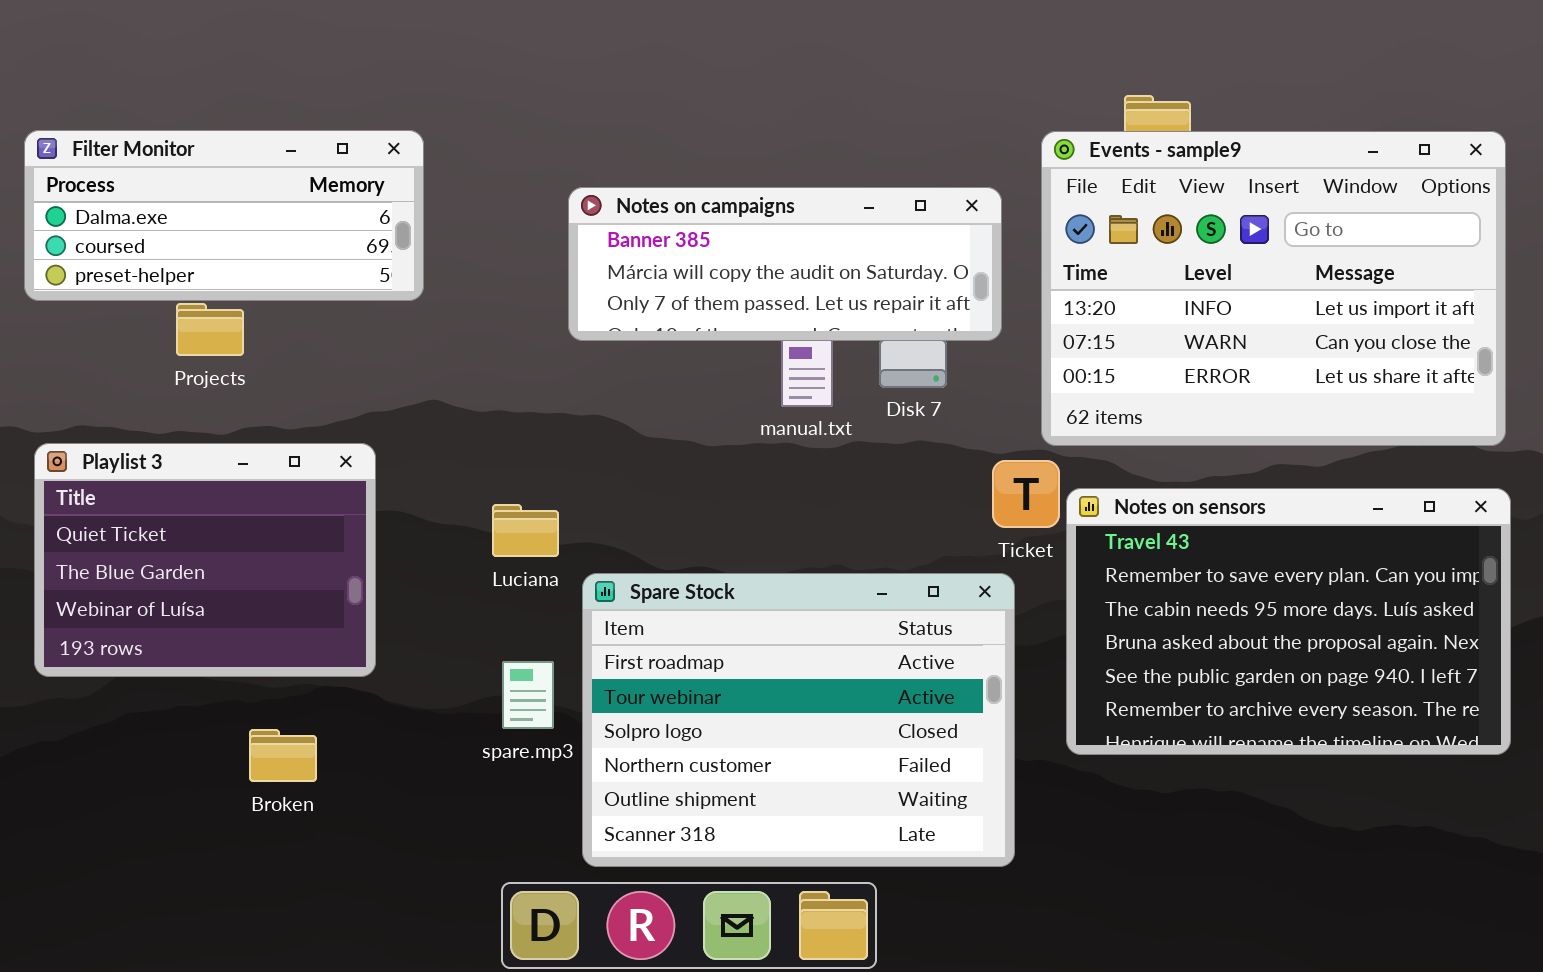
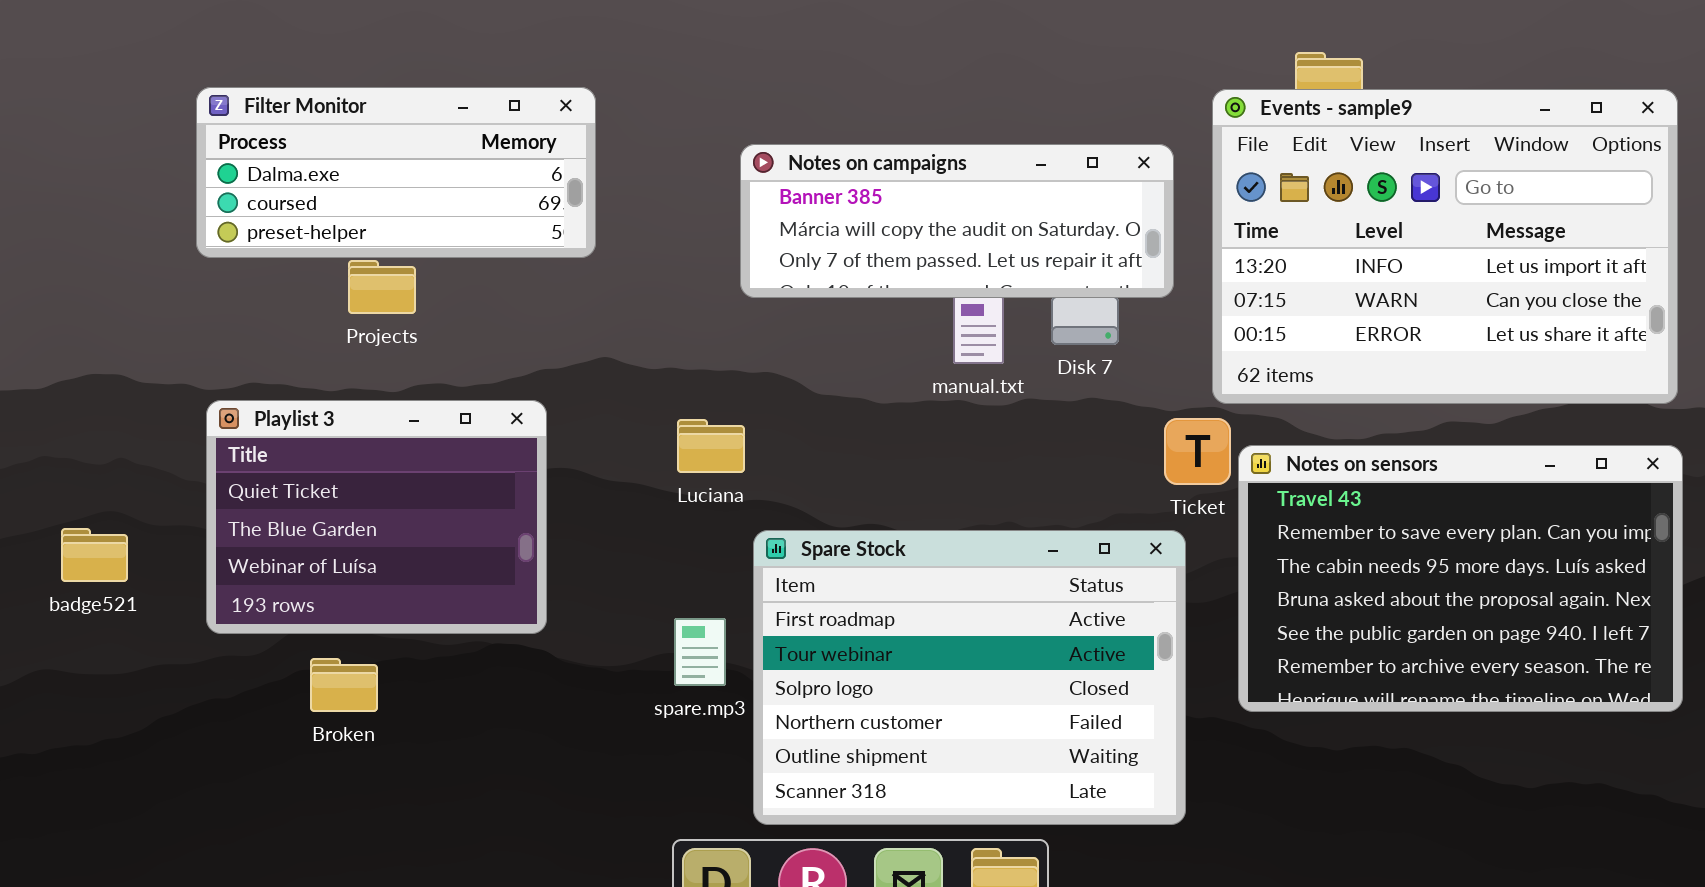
Luciana: [492,504,559,557] -> [677,419,745,473], moved
Broken: [249,729,317,782] -> [310,658,378,712], moved

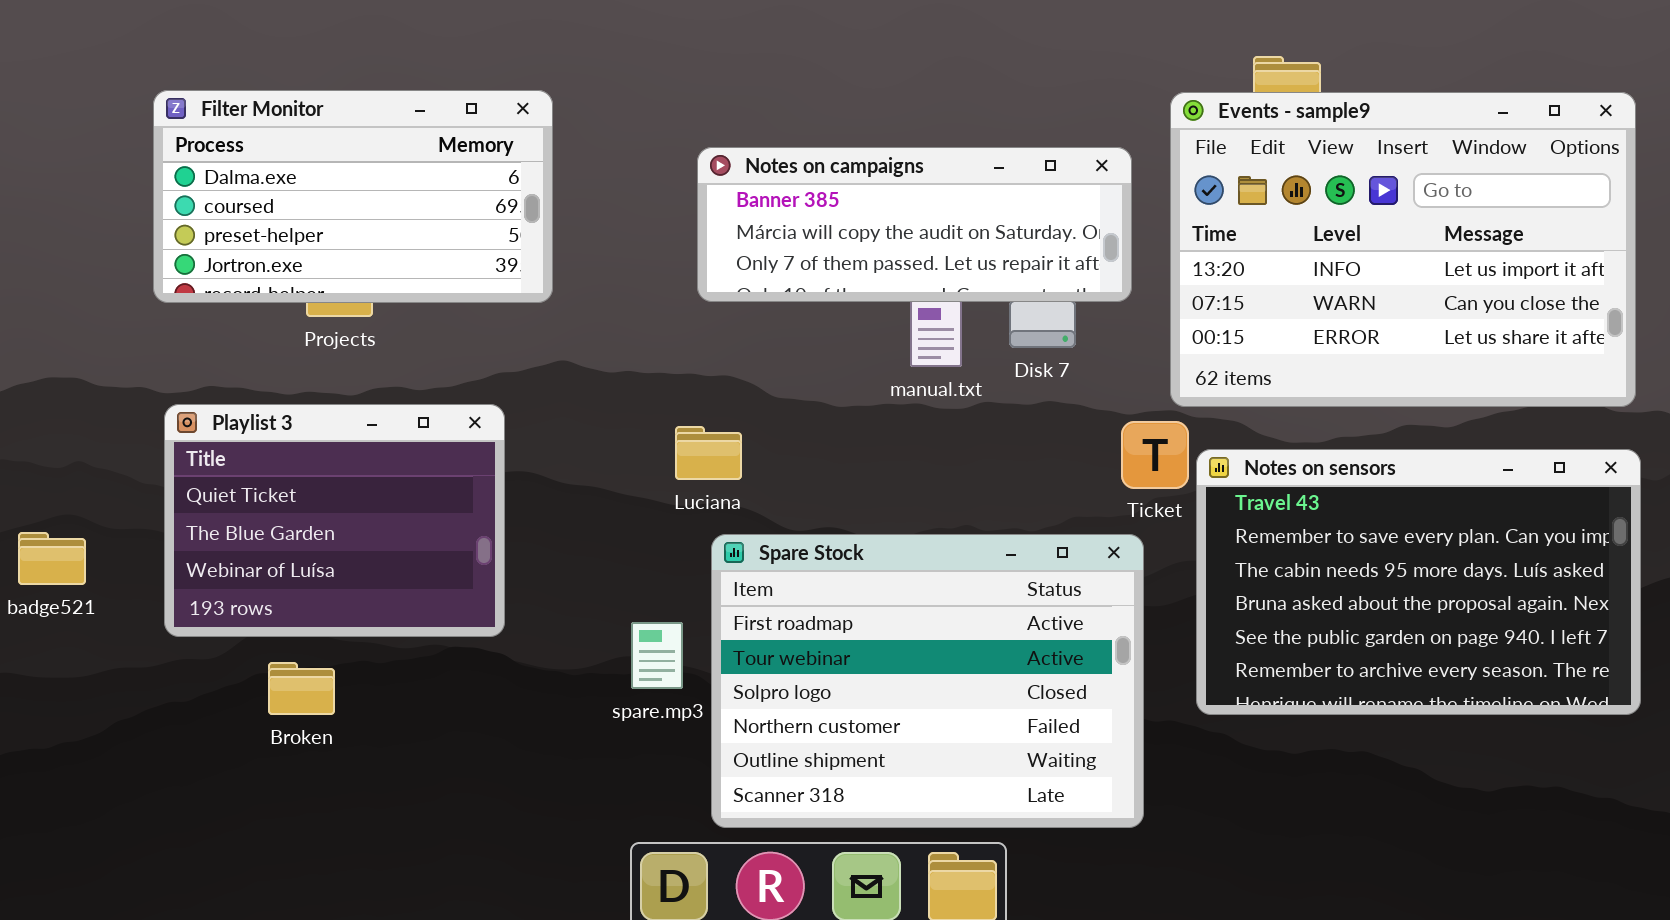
Filter Monitor: [196,87,596,258] -> [153,90,553,303], resized
Luciana: [677,419,745,473] -> [675,426,742,480], moved

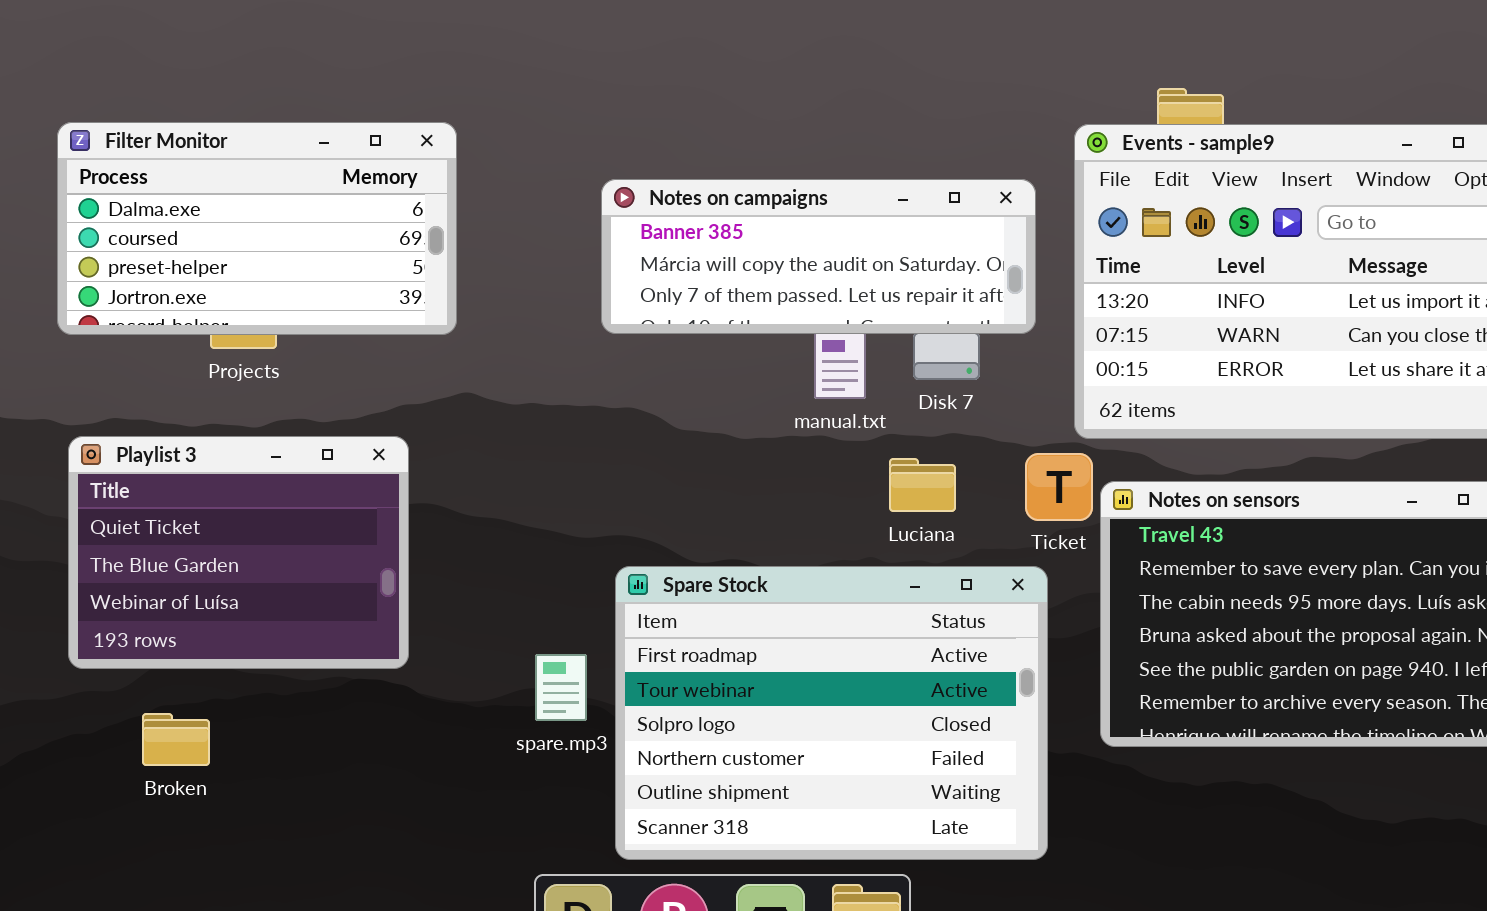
Luciana: [675,426,742,480] -> [889,458,956,512], moved
Broken: [268,662,335,715] -> [142,713,210,766], moved

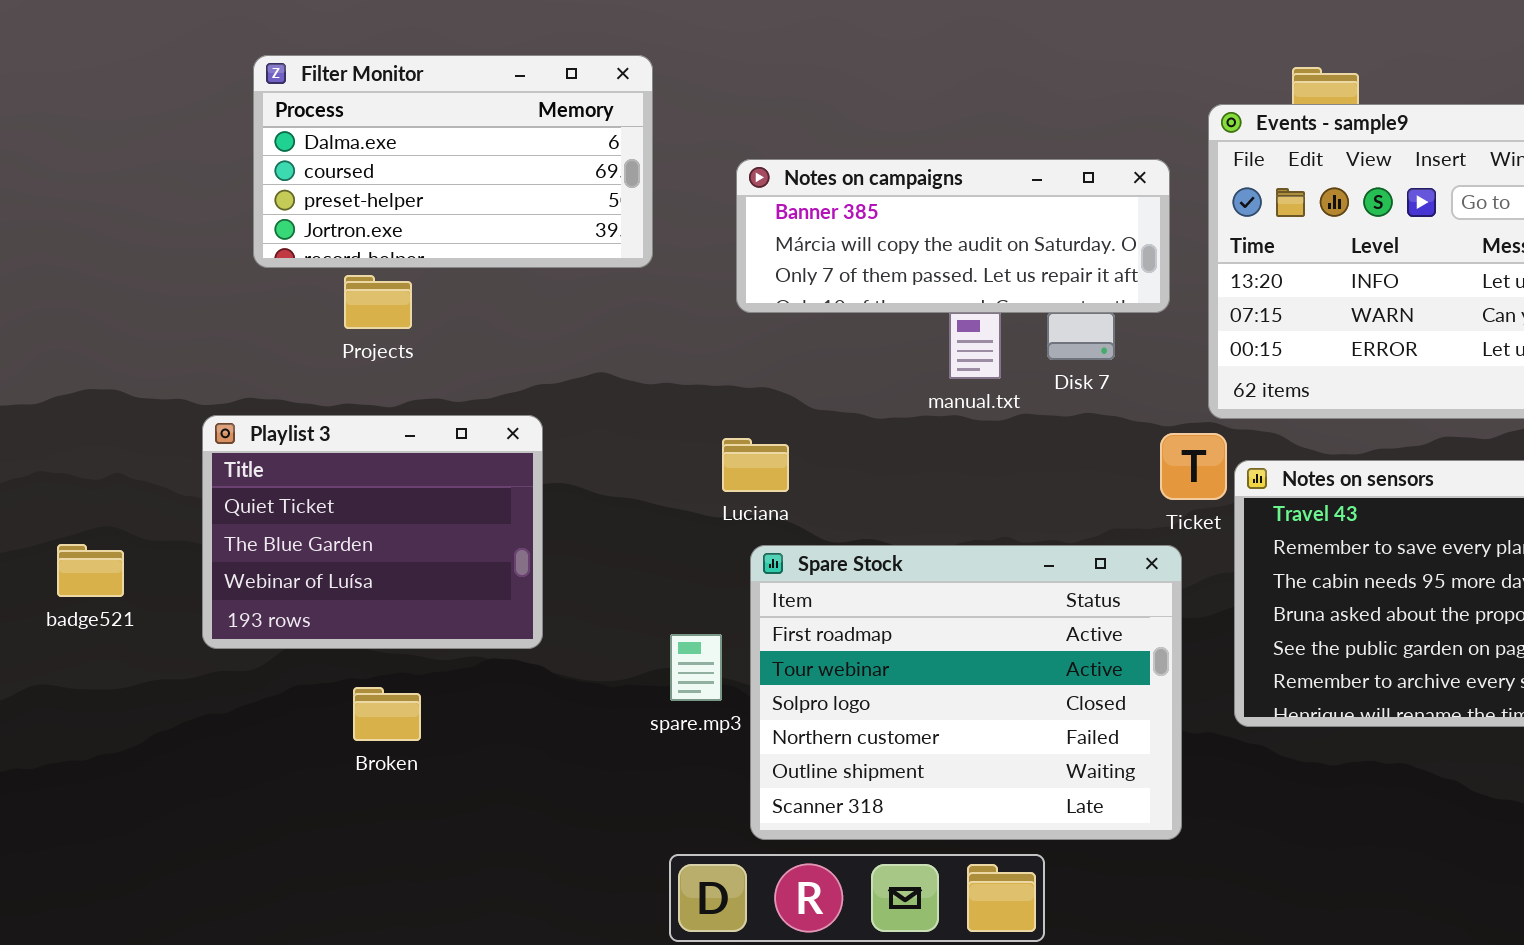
Filter Monitor: [57,122,457,335] -> [253,55,653,268], moved
Luciana: [889,458,956,512] -> [722,438,789,492], moved
Broken: [142,713,210,766] -> [353,687,421,741], moved

